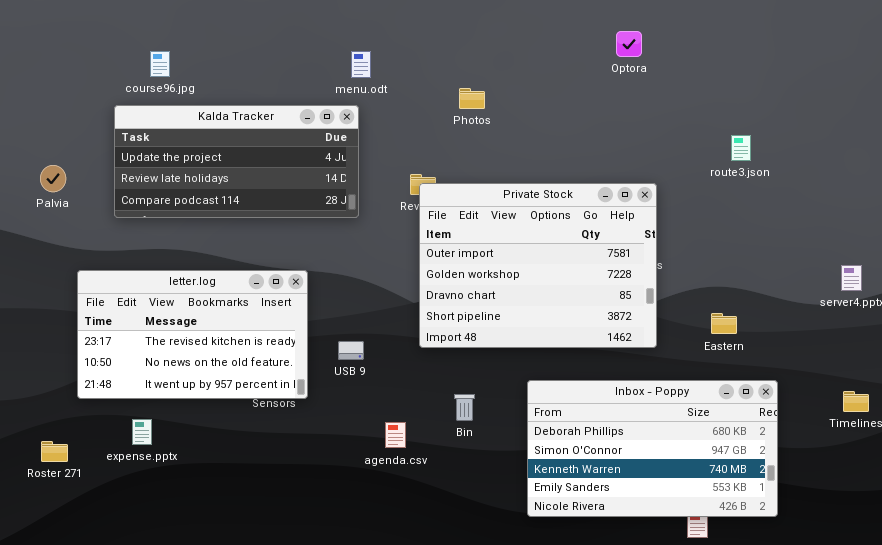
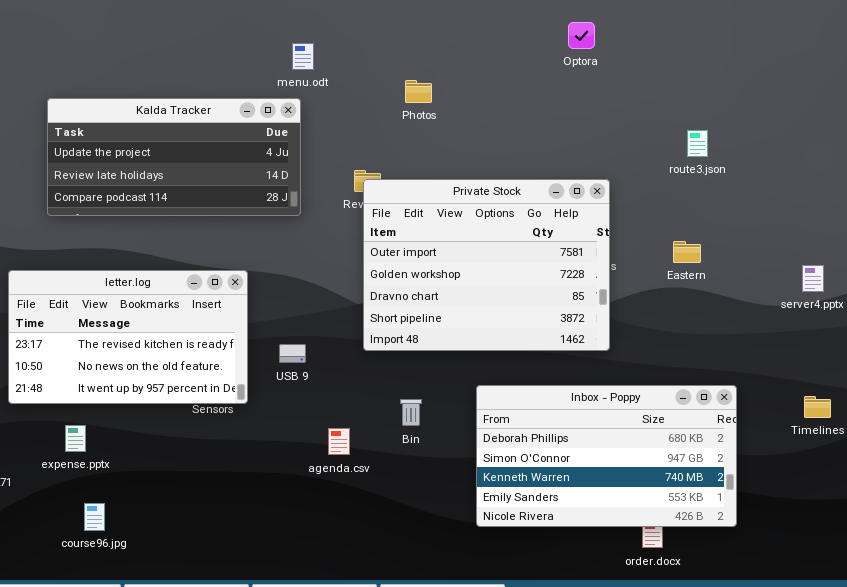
course96.jpg: [150,51,170,77] -> [84,503,105,531], moved
Eastern: [711,313,737,334] -> [673,241,701,263], moved

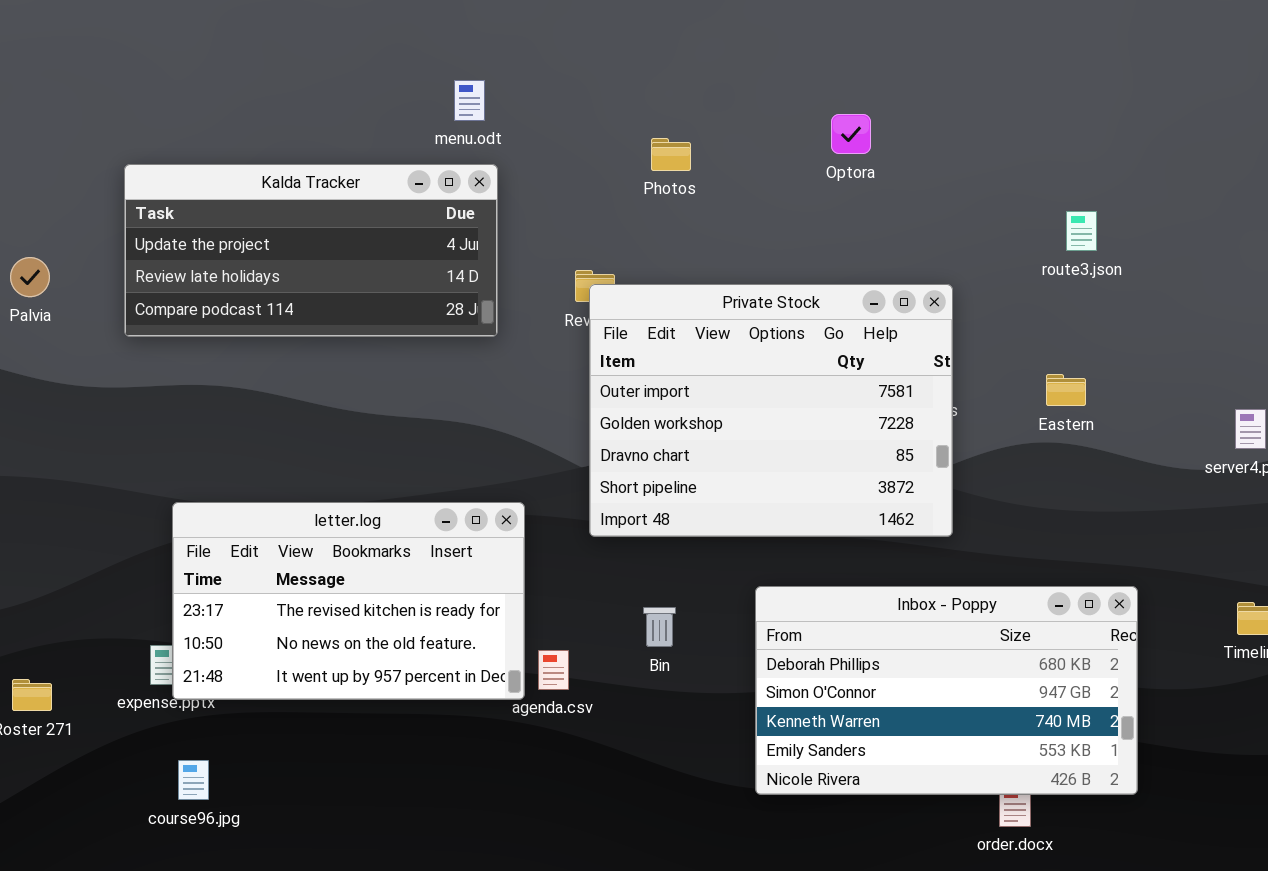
Optora: [568,22,595,49] -> [831,114,871,154], moved
menu.odt: [292,43,314,70] -> [454,80,485,121], moved
letter.log: [8,270,248,404] -> [172,502,525,700], moved

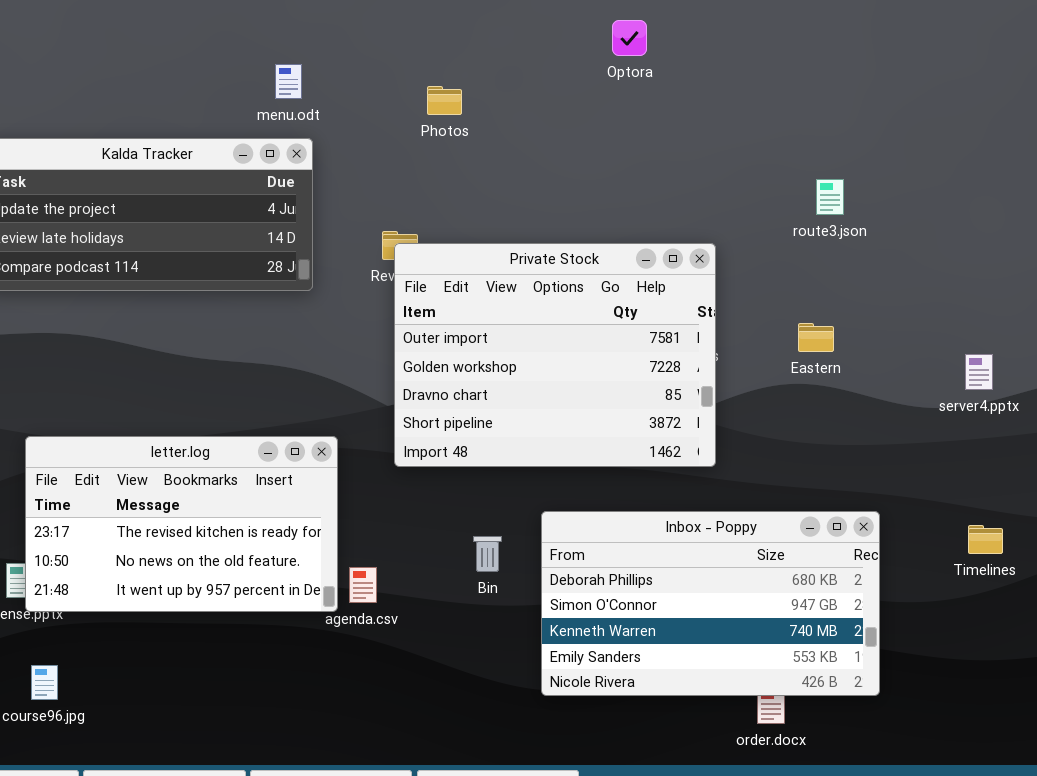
Optora: [831,114,871,154] -> [612,20,647,56], moved
Photos: [651,138,691,171] -> [427,86,462,115], moved
Bin: [643,607,676,647] -> [473,536,502,572], moved

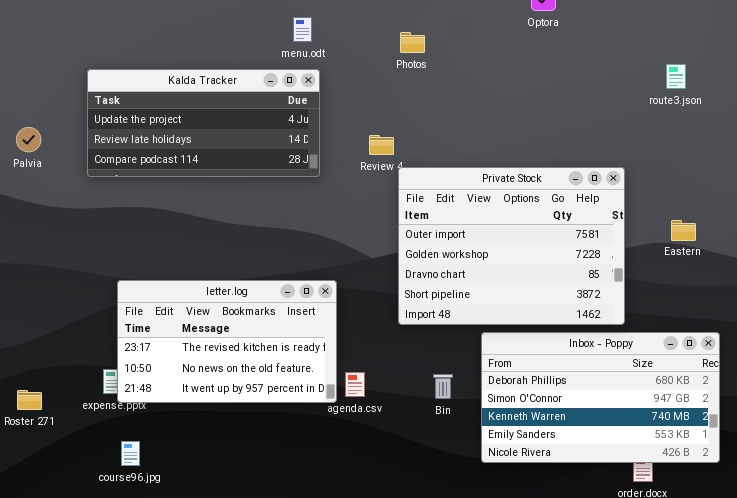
route3.json: [816,179,844,215] -> [666,64,686,89], moved
Private Stock: [394,243,716,467] -> [398,167,625,325], moved
Eastern: [798,323,834,352] -> [671,220,696,241], moved
Bin: [473,536,502,572] -> [433,374,453,399], moved

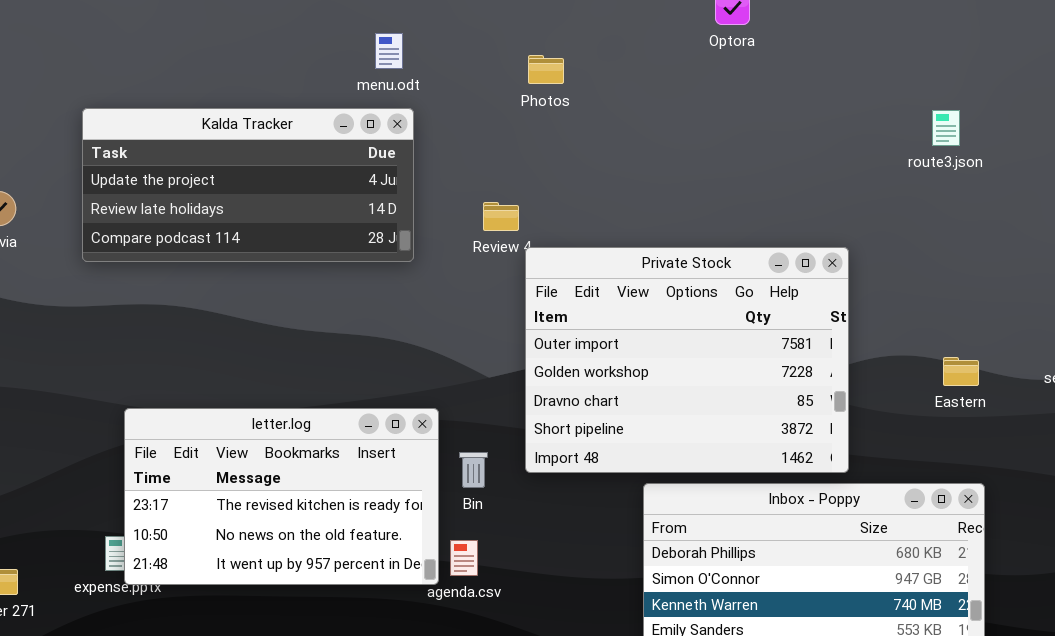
route3.json: [666,64,686,89] -> [932,110,960,146], moved
Eastern: [671,220,696,241] -> [943,357,979,386], moved
Bin: [433,374,453,399] -> [459,452,488,488], moved

